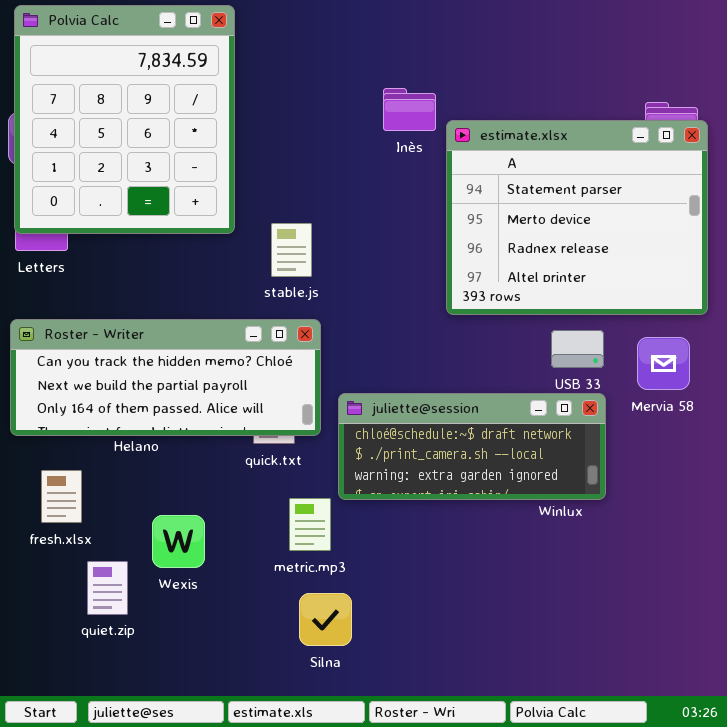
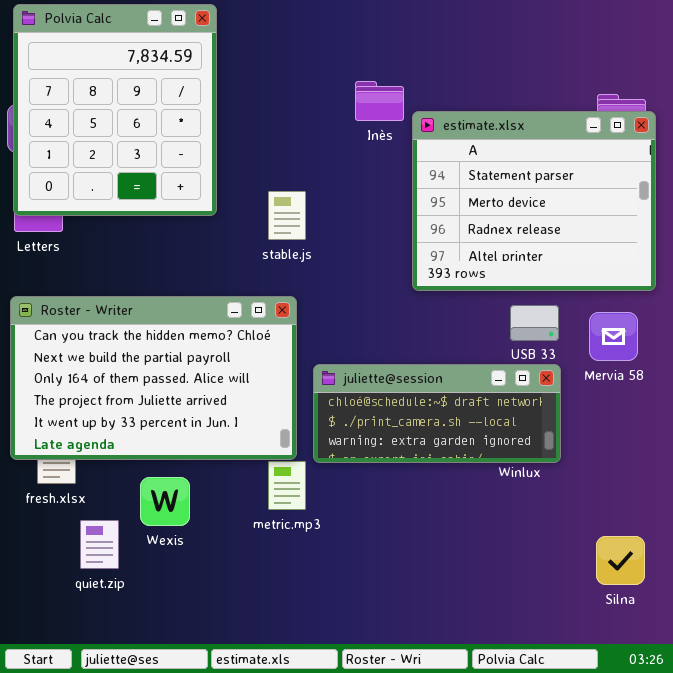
stable.js: [271,223,312,277] -> [268,191,306,240], moved
Roster - Writer: [10,319,321,436] -> [10,296,297,460], resized
Silna: [299,593,352,646] -> [596,536,645,585], moved

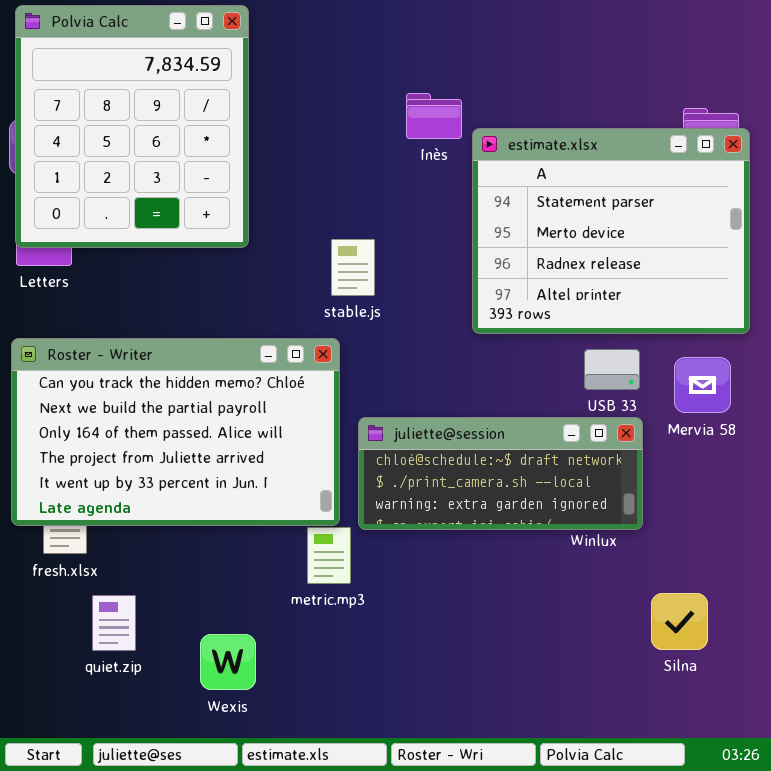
stable.js: [268,191,306,240] -> [331,239,375,296], moved
Wexis: [140,477,190,526] -> [200,634,256,690], moved
Silna: [596,536,645,585] -> [651,593,708,650], moved

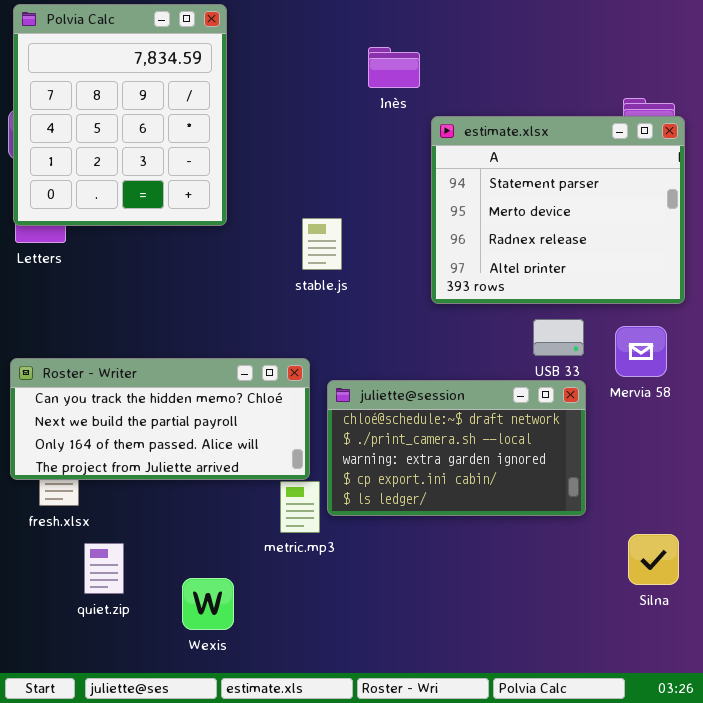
Inès: [406,93,462,139] -> [368,47,420,88], moved
Roster - Writer: [11,338,340,526] -> [10,358,310,480], resized
juliette@session: [358,417,643,530] -> [327,380,586,516], resized
Silna: [651,593,708,650] -> [628,534,679,585], moved

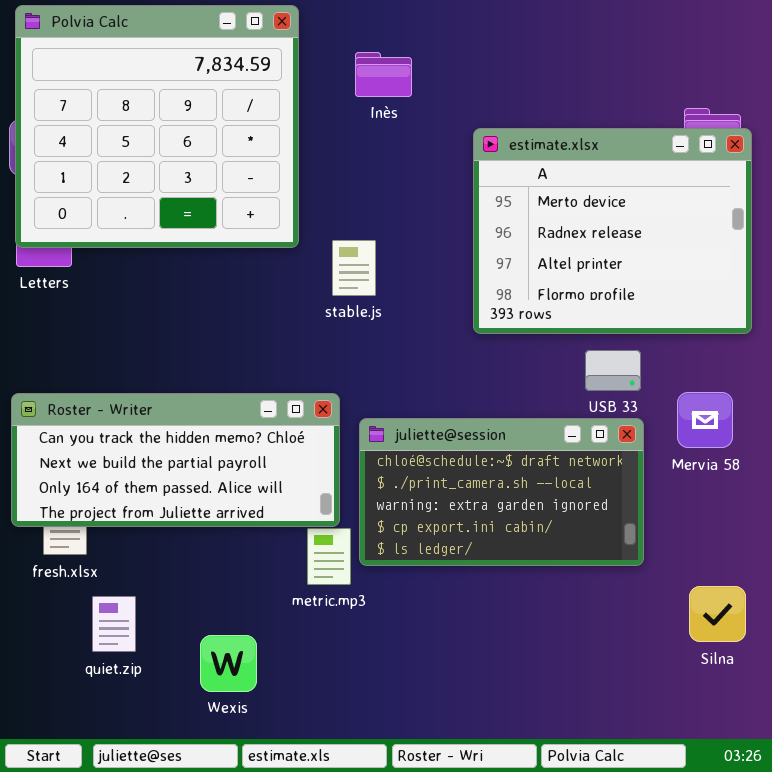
Polvia Calc: [13,4,227,226] -> [15,5,299,248], resized
Inès: [368,47,420,88] -> [355,52,412,97], moved
estimate.xlsx: [431,116,685,304] -> [473,128,752,334], scrolled down 1 row
Mervia 58: [615,326,667,377] -> [677,392,733,448], moved

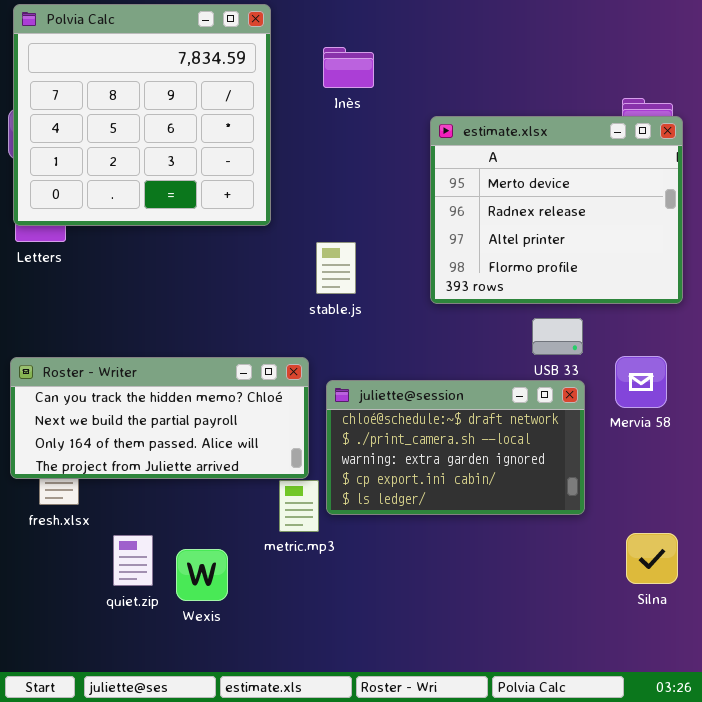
stable.js: [332,240,376,296] -> [316,242,356,294], moved
quiet.zip: [92,596,136,652] -> [113,535,153,586], moved
Wexis: [200,635,257,692] -> [176,549,228,601], moved

